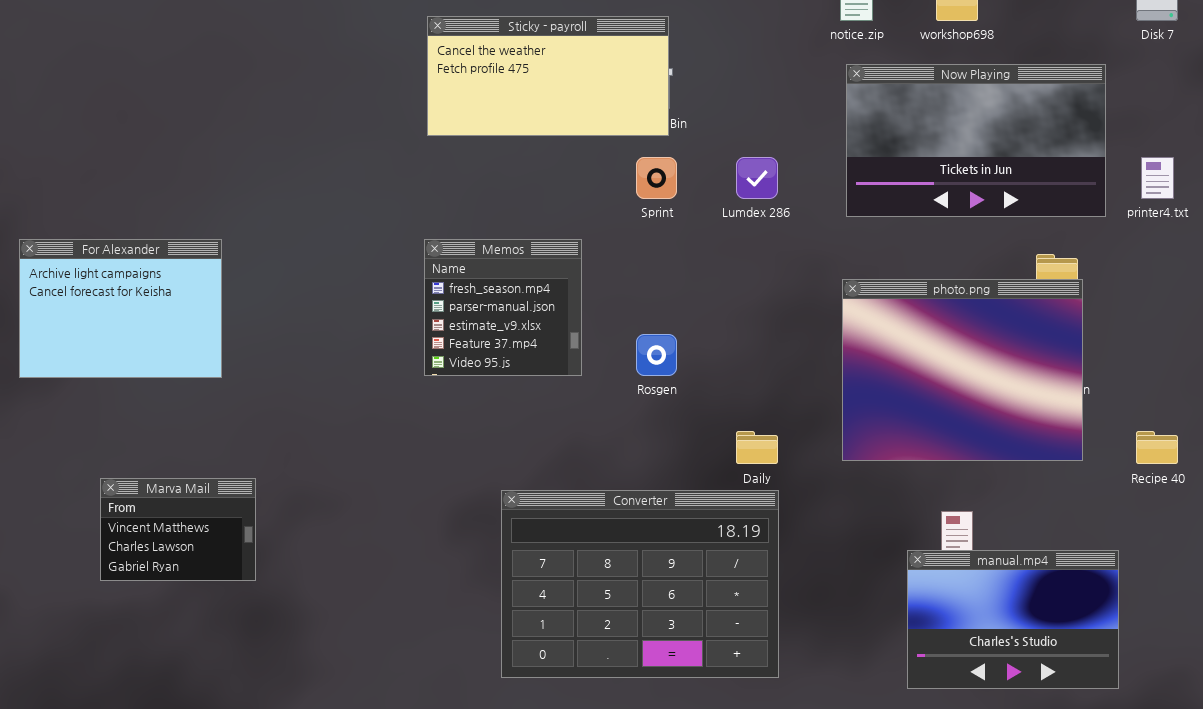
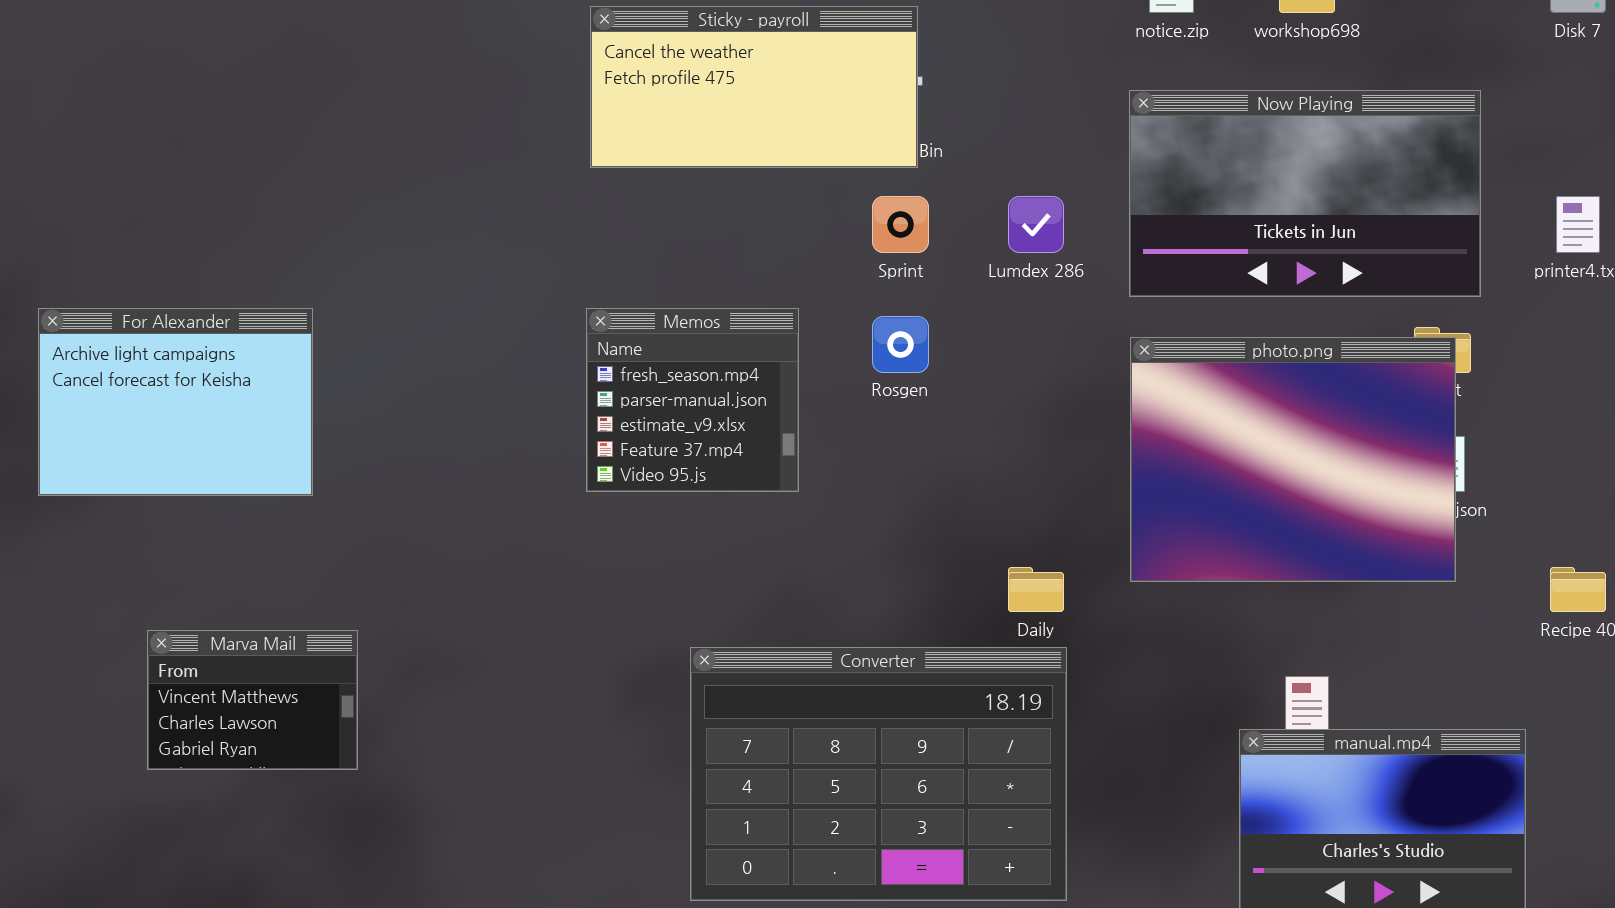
Now Playing: [846,64,1106,217] -> [1129,90,1481,297], moved
photo.png: [842,279,1083,461] -> [1130,337,1456,582], moved
Rosgen: [636,334,677,376] -> [872,316,929,373], moved

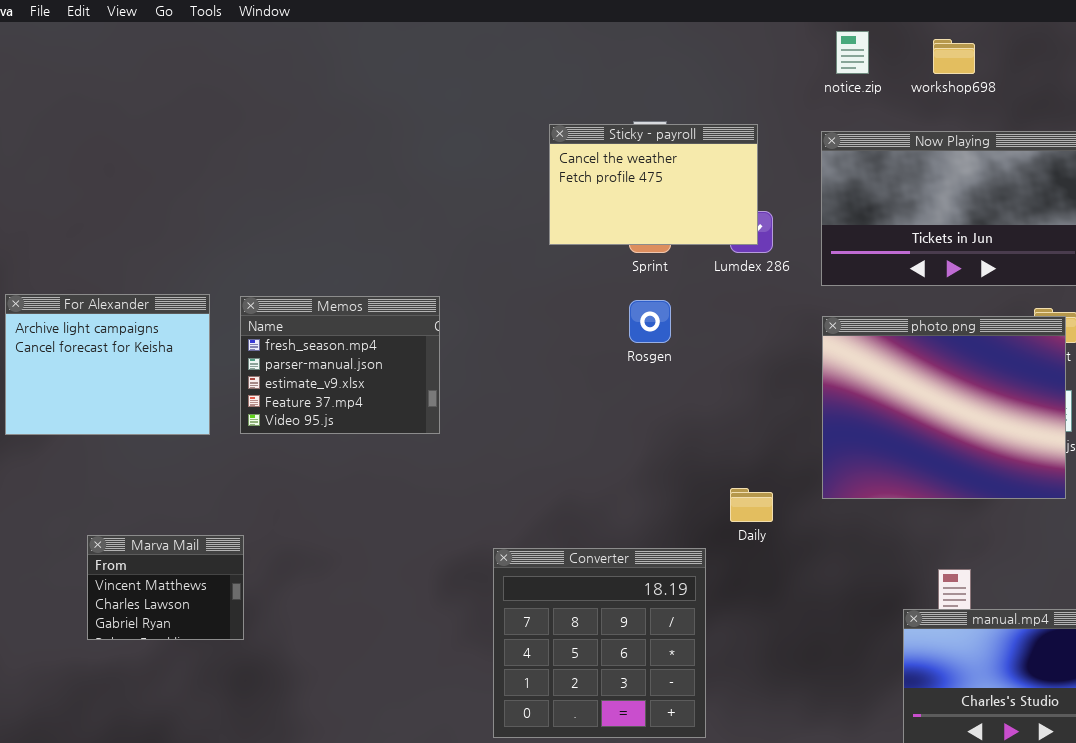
Sticky - payroll: [590,6,918,168] -> [549,124,758,245], moved, resized
Memos: [586,308,799,492] -> [240,296,440,434], moved, resized
Converter: [690,647,1067,901] -> [493,548,706,738], resized

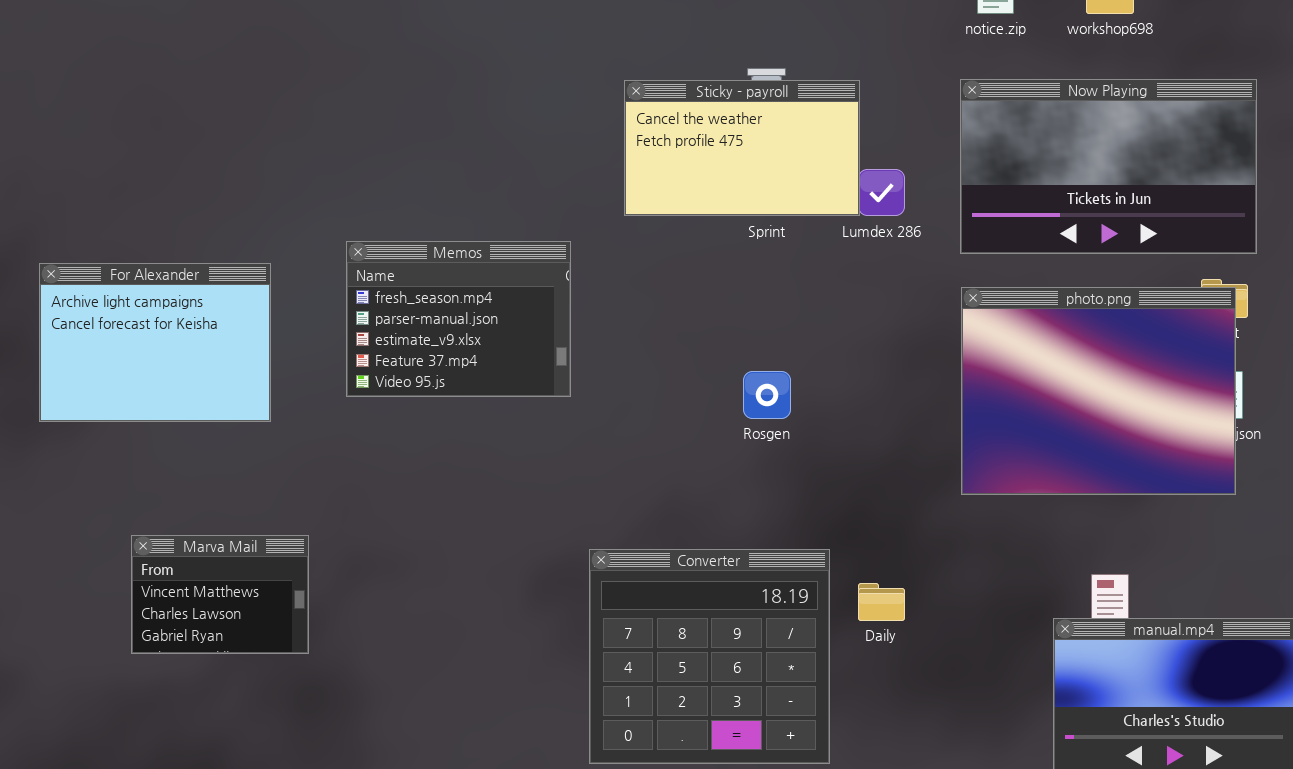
Sticky - payroll: [549,124,758,245] -> [624,80,860,216], moved
Memos: [240,296,440,434] -> [346,241,571,397], moved
Rosgen: [629,300,671,343] -> [743,371,791,419], moved
Daily: [730,488,773,522] -> [858,583,905,621], moved

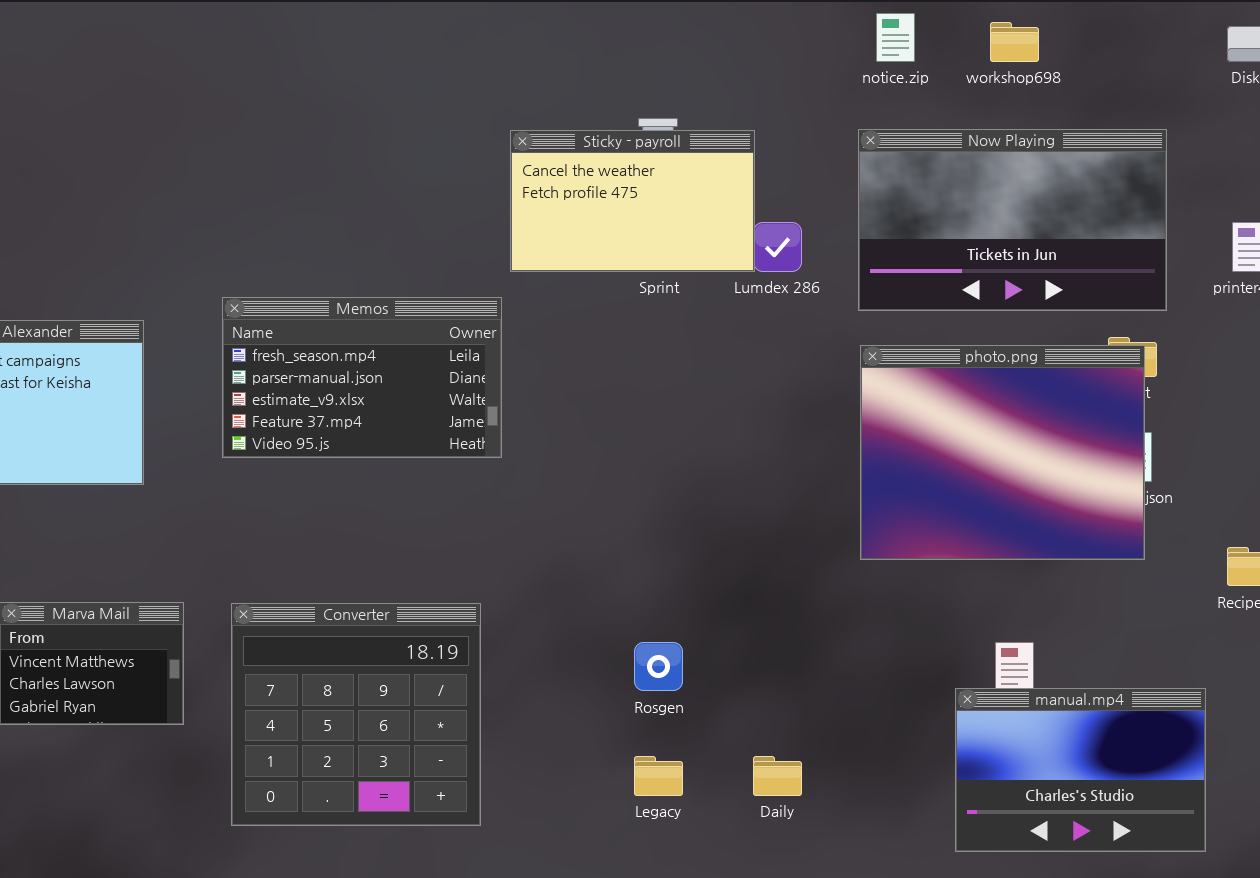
Memos: [346,241,571,397] -> [222,297,502,458], resized
Rosgen: [743,371,791,419] -> [634,642,683,691], moved
Converter: [589,549,830,764] -> [231,603,481,826], moved
Daily: [858,583,905,621] -> [753,756,802,796], moved

